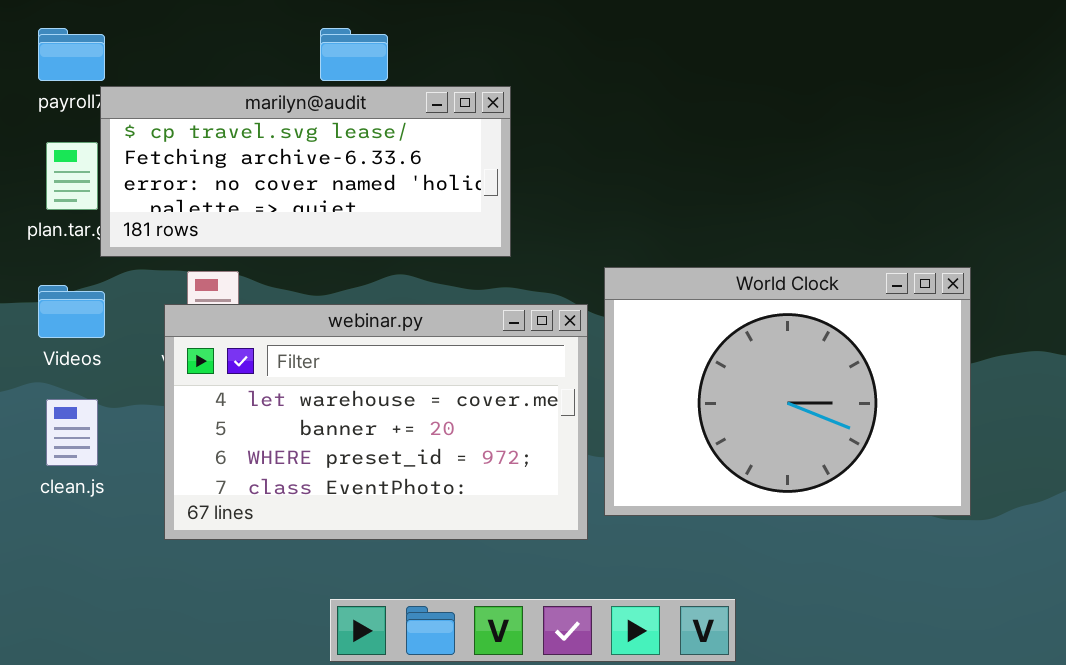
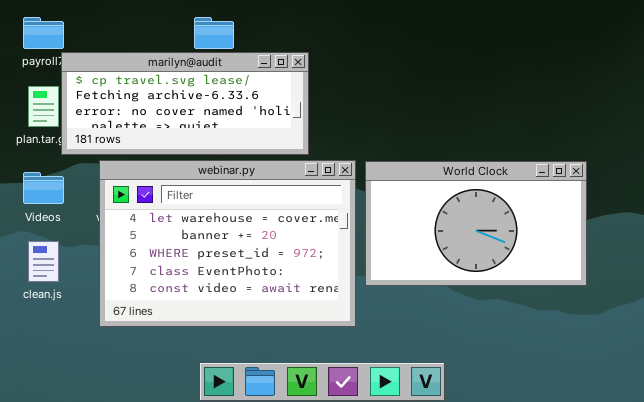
World Clock: [604,267,971,516] -> [365,161,587,286], resized
webinar.py: [164,304,588,540] -> [99,160,356,327], resized

